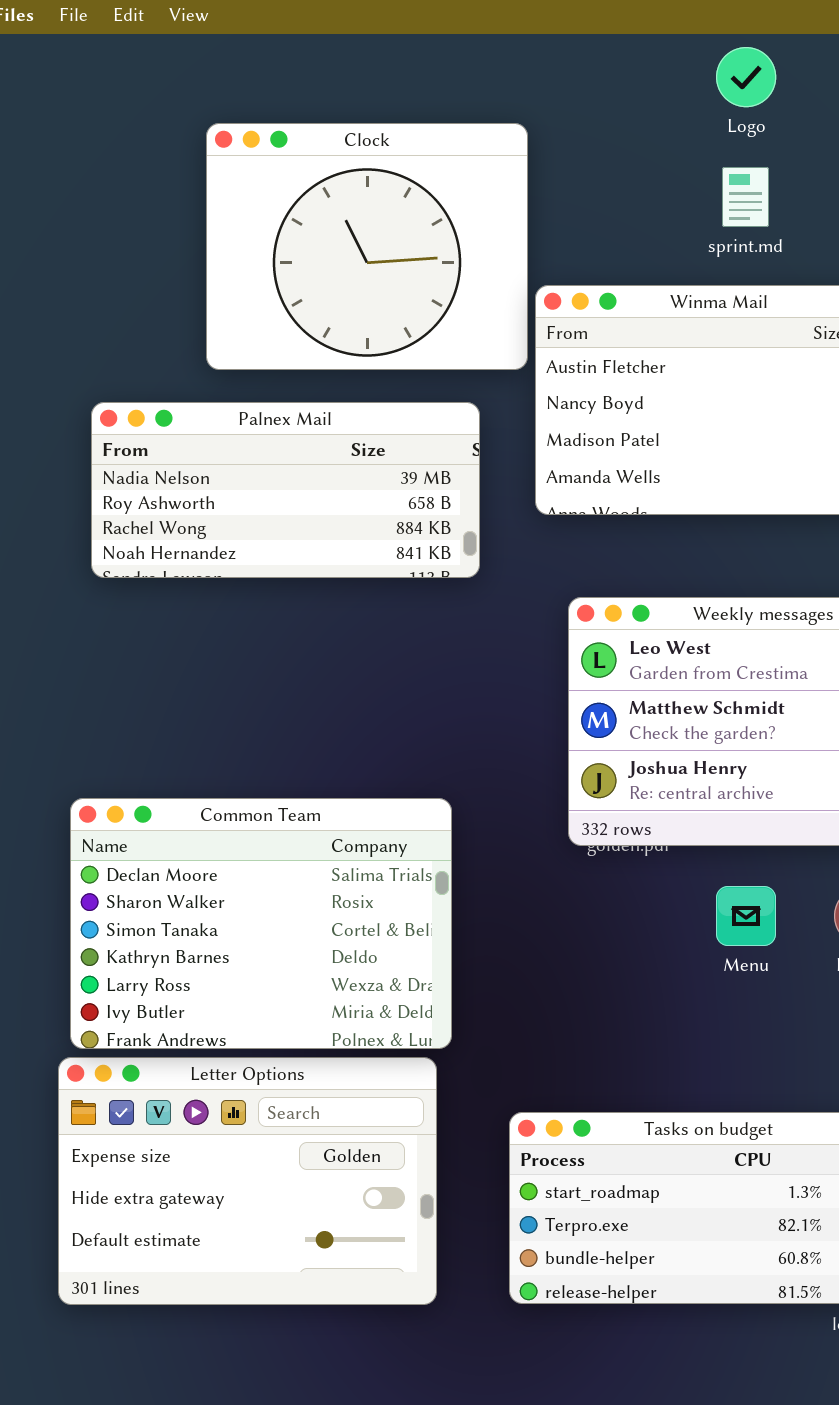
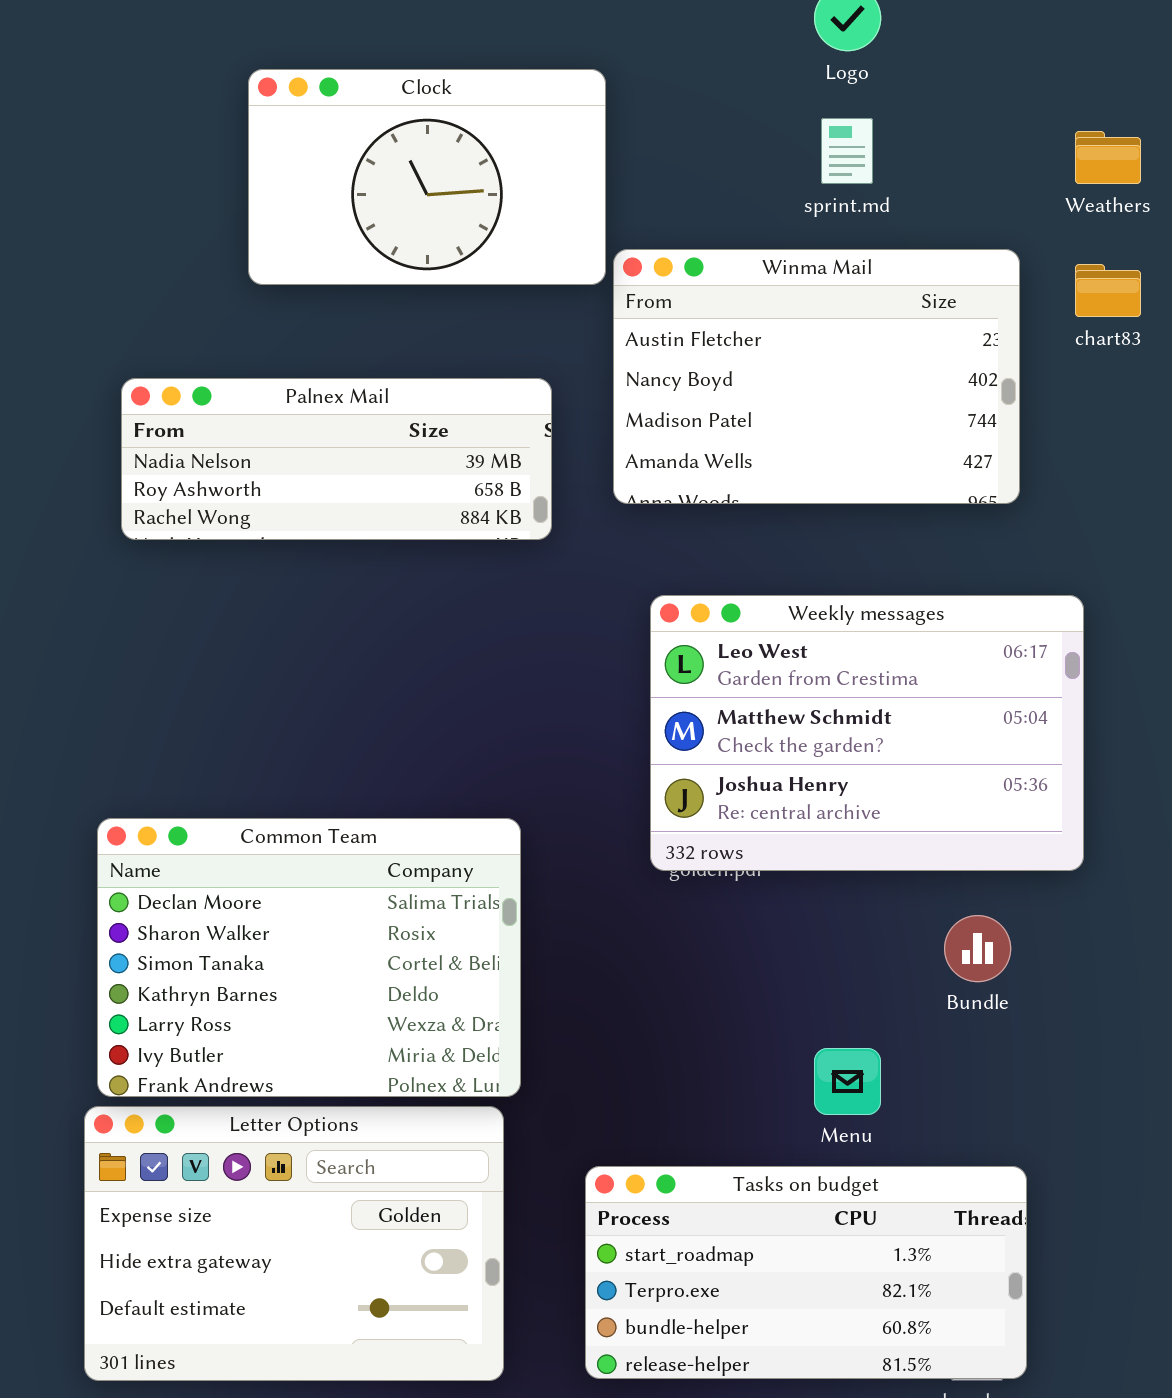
Clock: [206,123,528,370] -> [248,69,606,285], resized
Palnex Mail: [91,402,480,578] -> [121,378,552,540], resized
Menu: [716,886,776,946] -> [814,1048,881,1115], moved

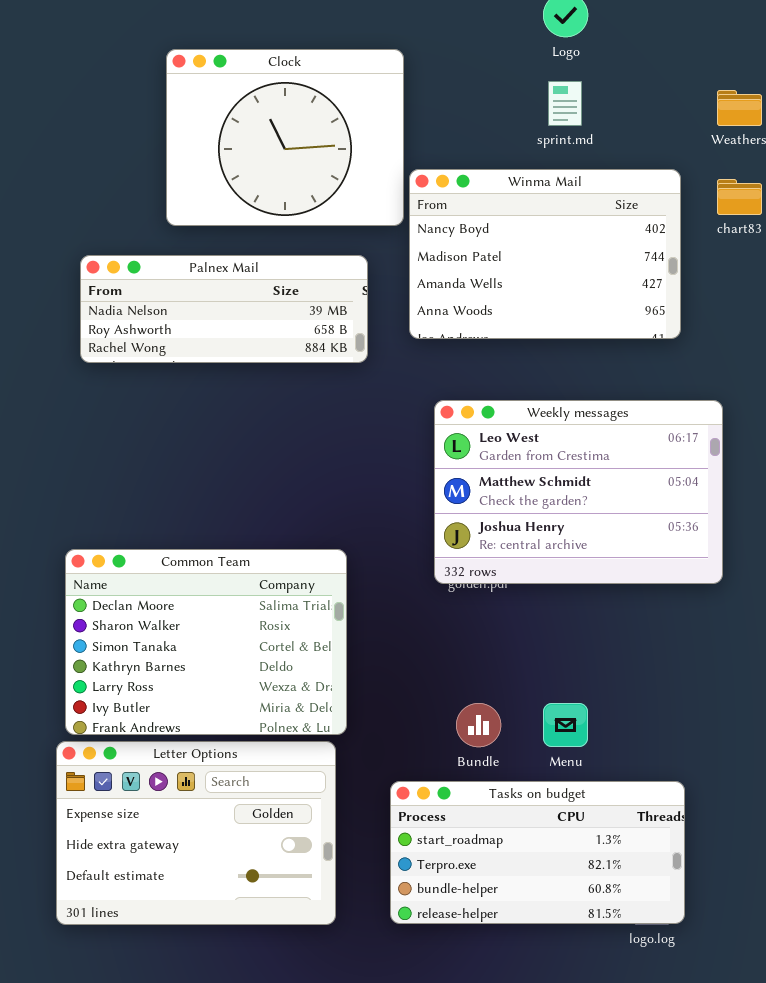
Clock: [248,69,606,285] -> [166,49,404,226], resized
Winma Mail: [613,249,1020,504] -> [409,169,681,339], scrolled down 1 row
Bundle: [944,915,1011,982] -> [456,703,501,747], moved

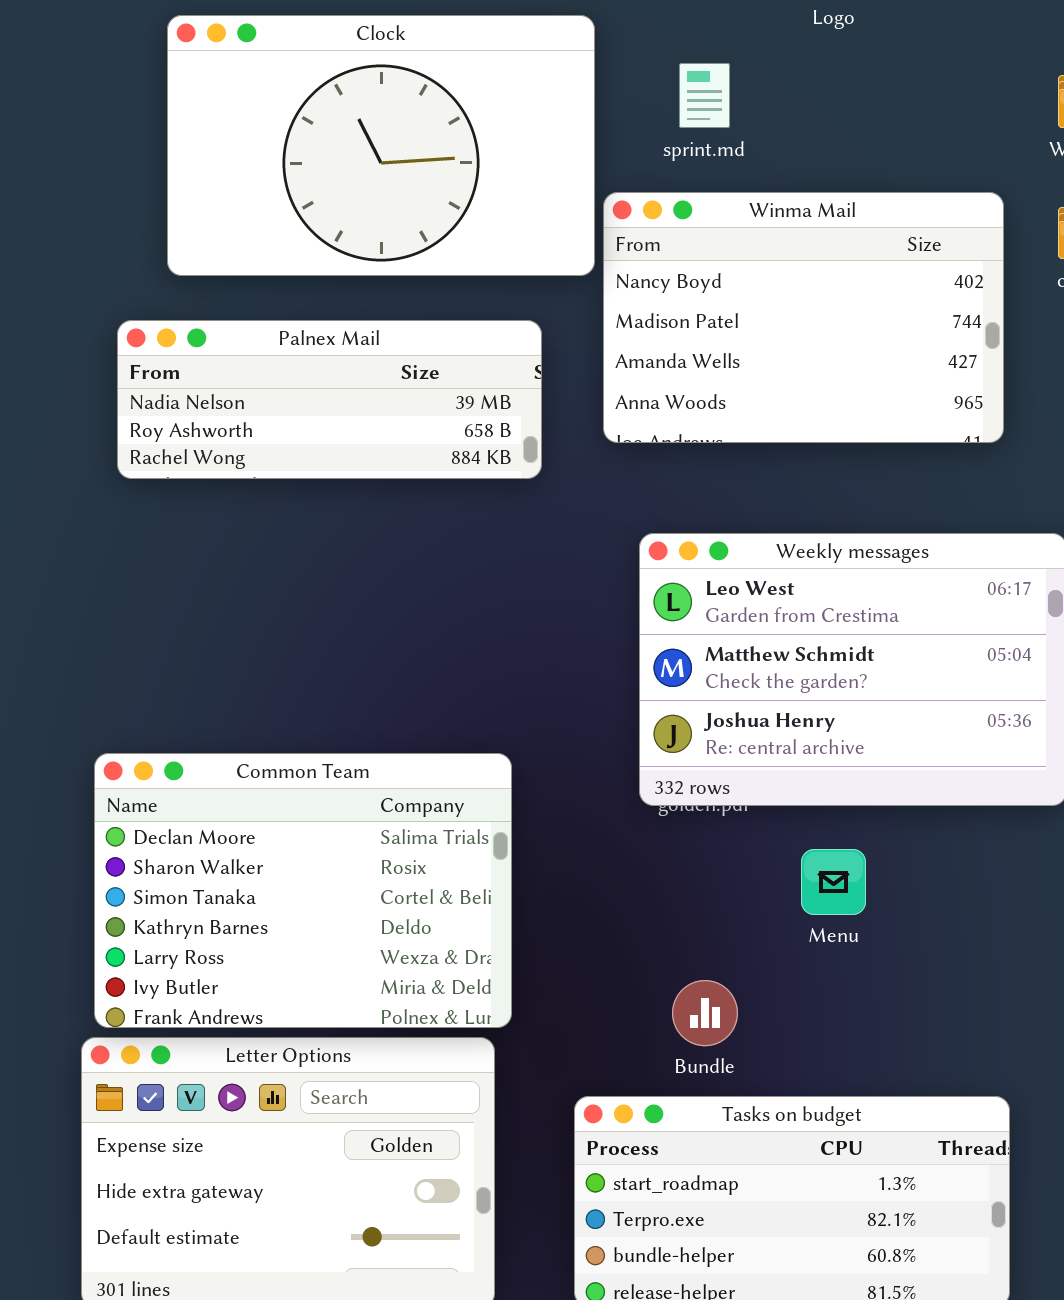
Clock: [166,49,404,226] -> [167,15,595,276], resized
sprint.md: [548,81,582,126] -> [679,63,730,128], moved
Menu: [543,703,588,747] -> [801,849,866,915], moved

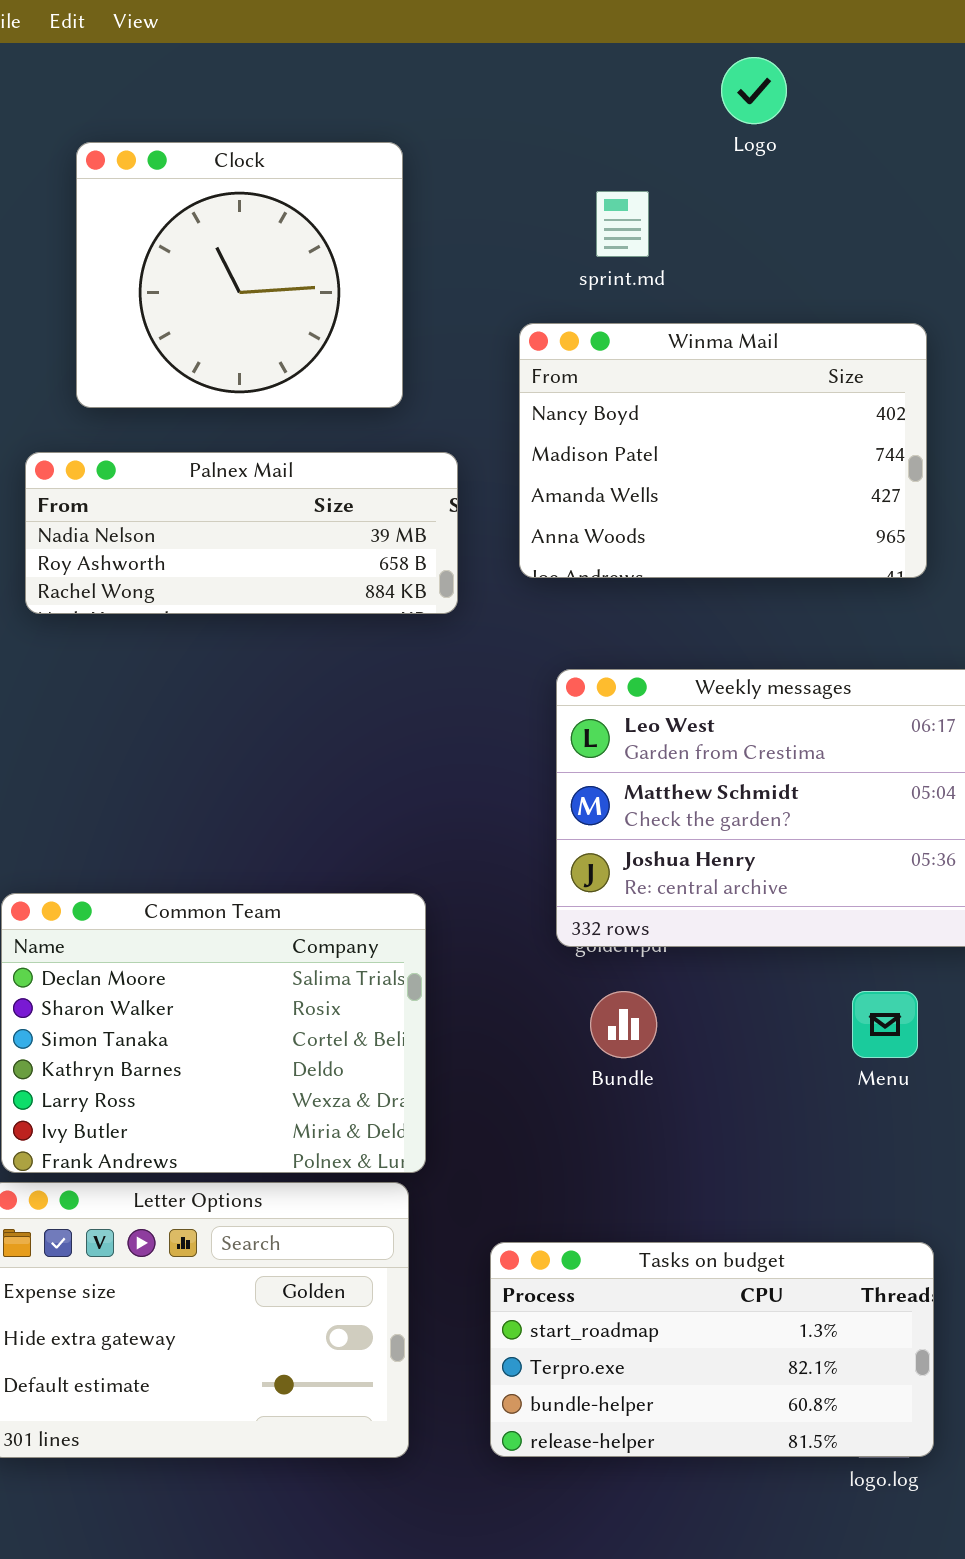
Clock: [167,15,595,276] -> [76,142,403,408], resized
Menu: [801,849,866,915] -> [852,991,918,1058], moved
Bundle: [672,980,738,1046] -> [590,991,657,1058], moved

